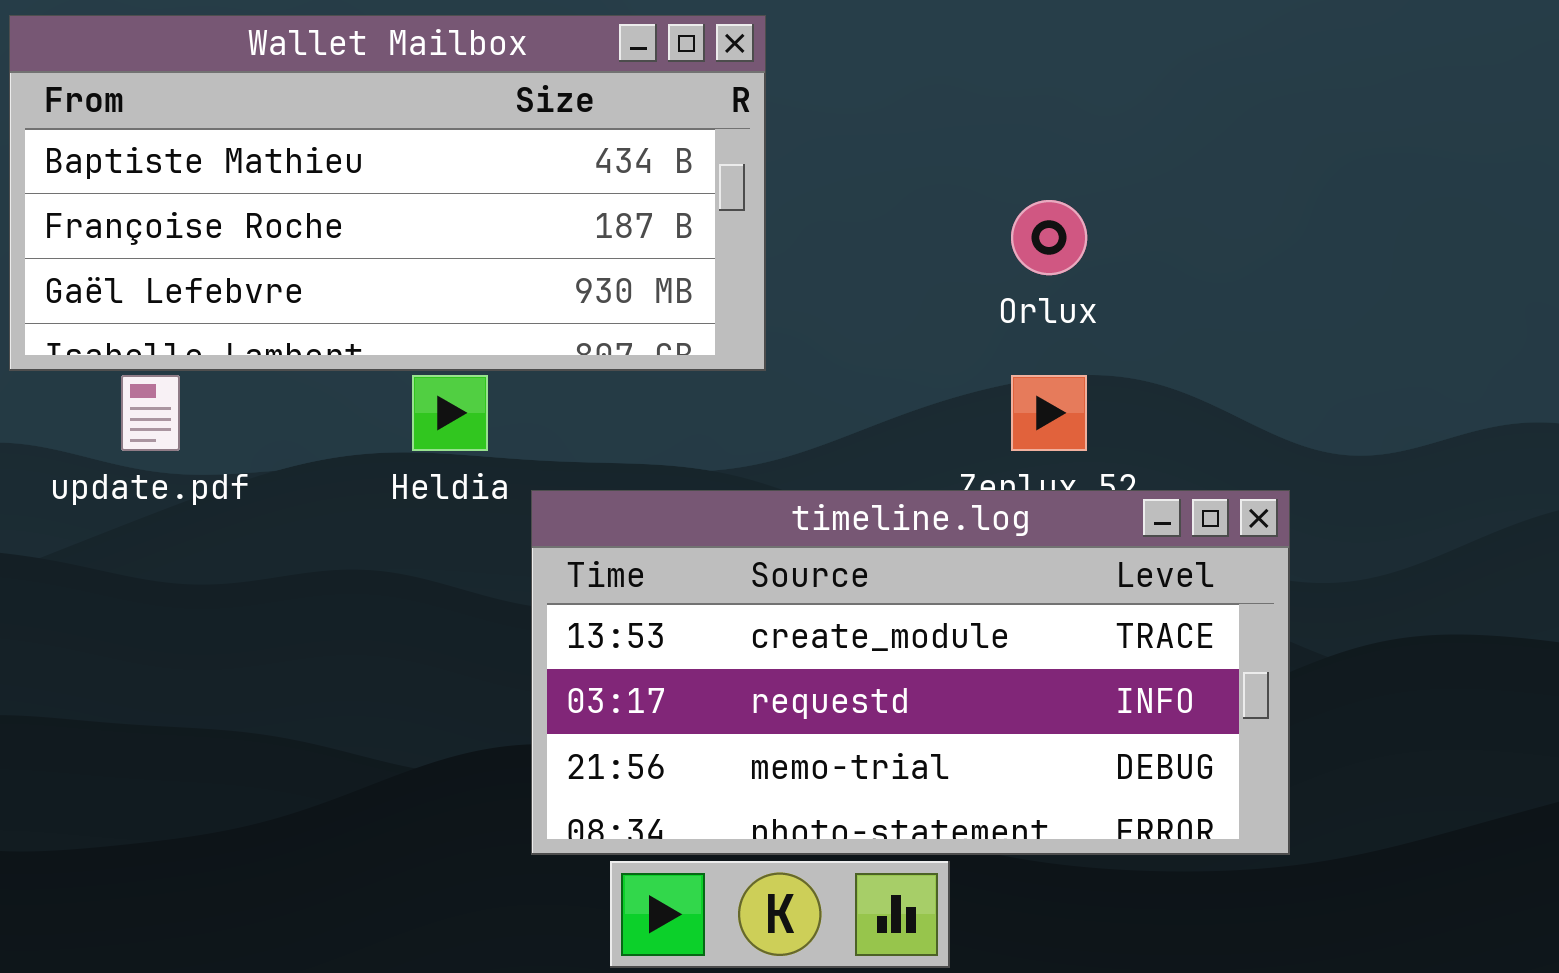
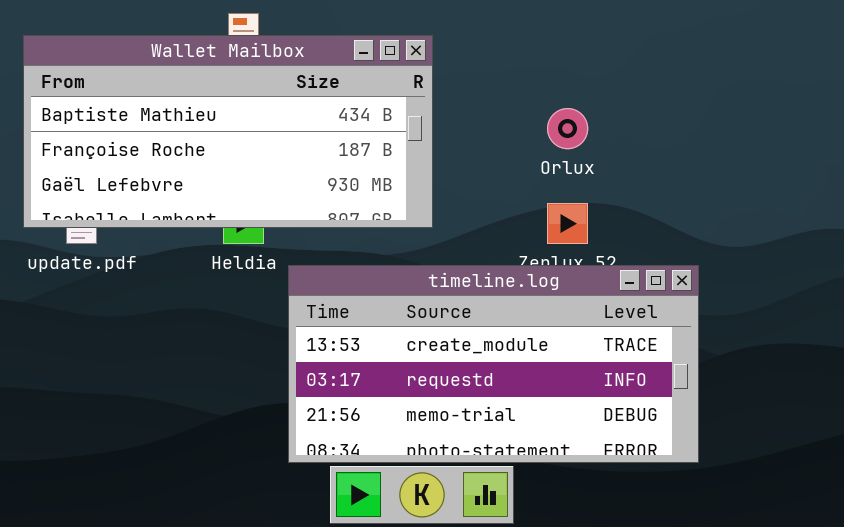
Wallet Mailbox: [9,15,766,371] -> [23,35,433,228], moved

